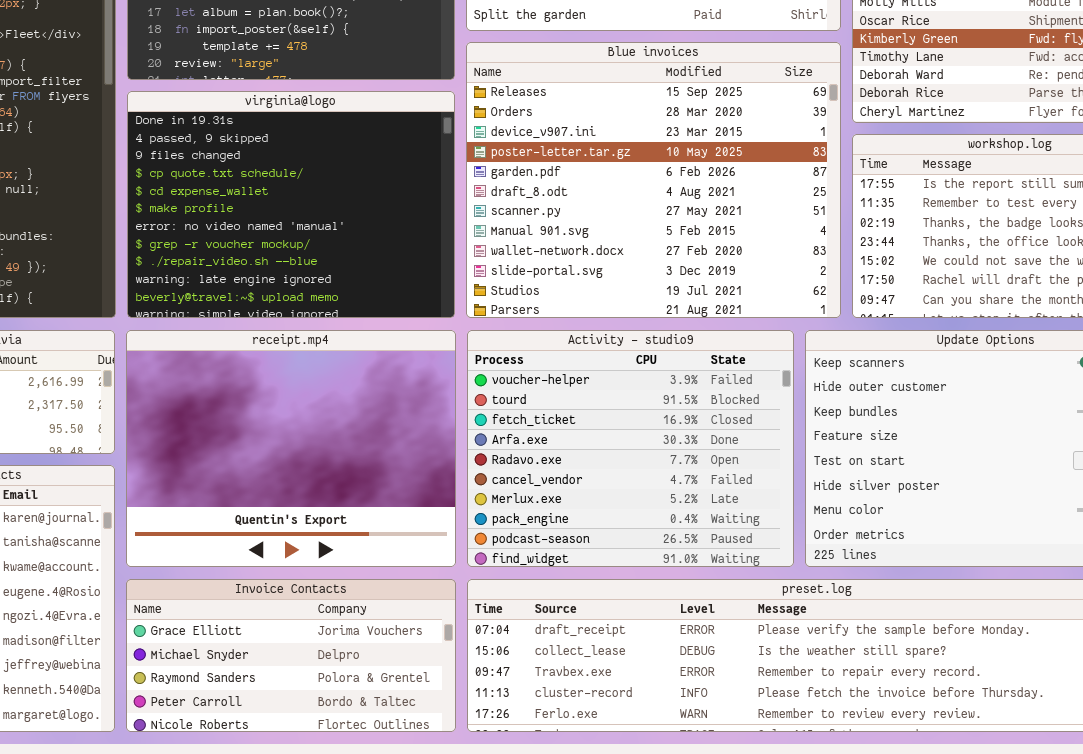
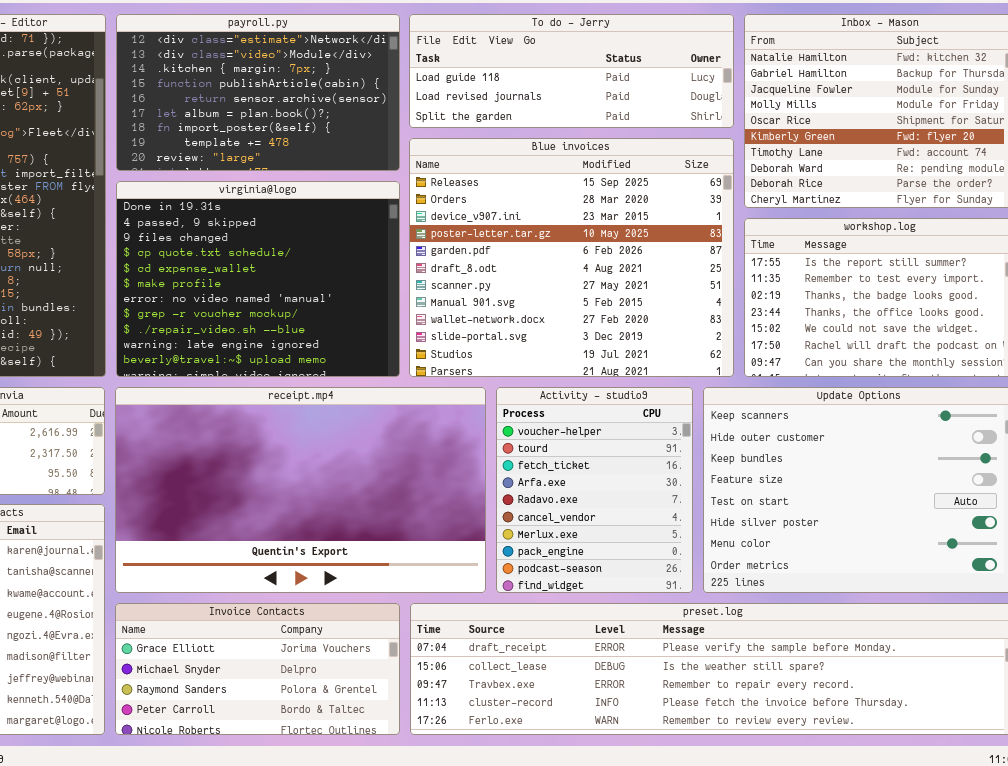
receipt.mp4: [126,330,456,567] -> [115,387,486,593], resized
Activity - studio9: [467,330,794,567] -> [496,387,693,593], resized

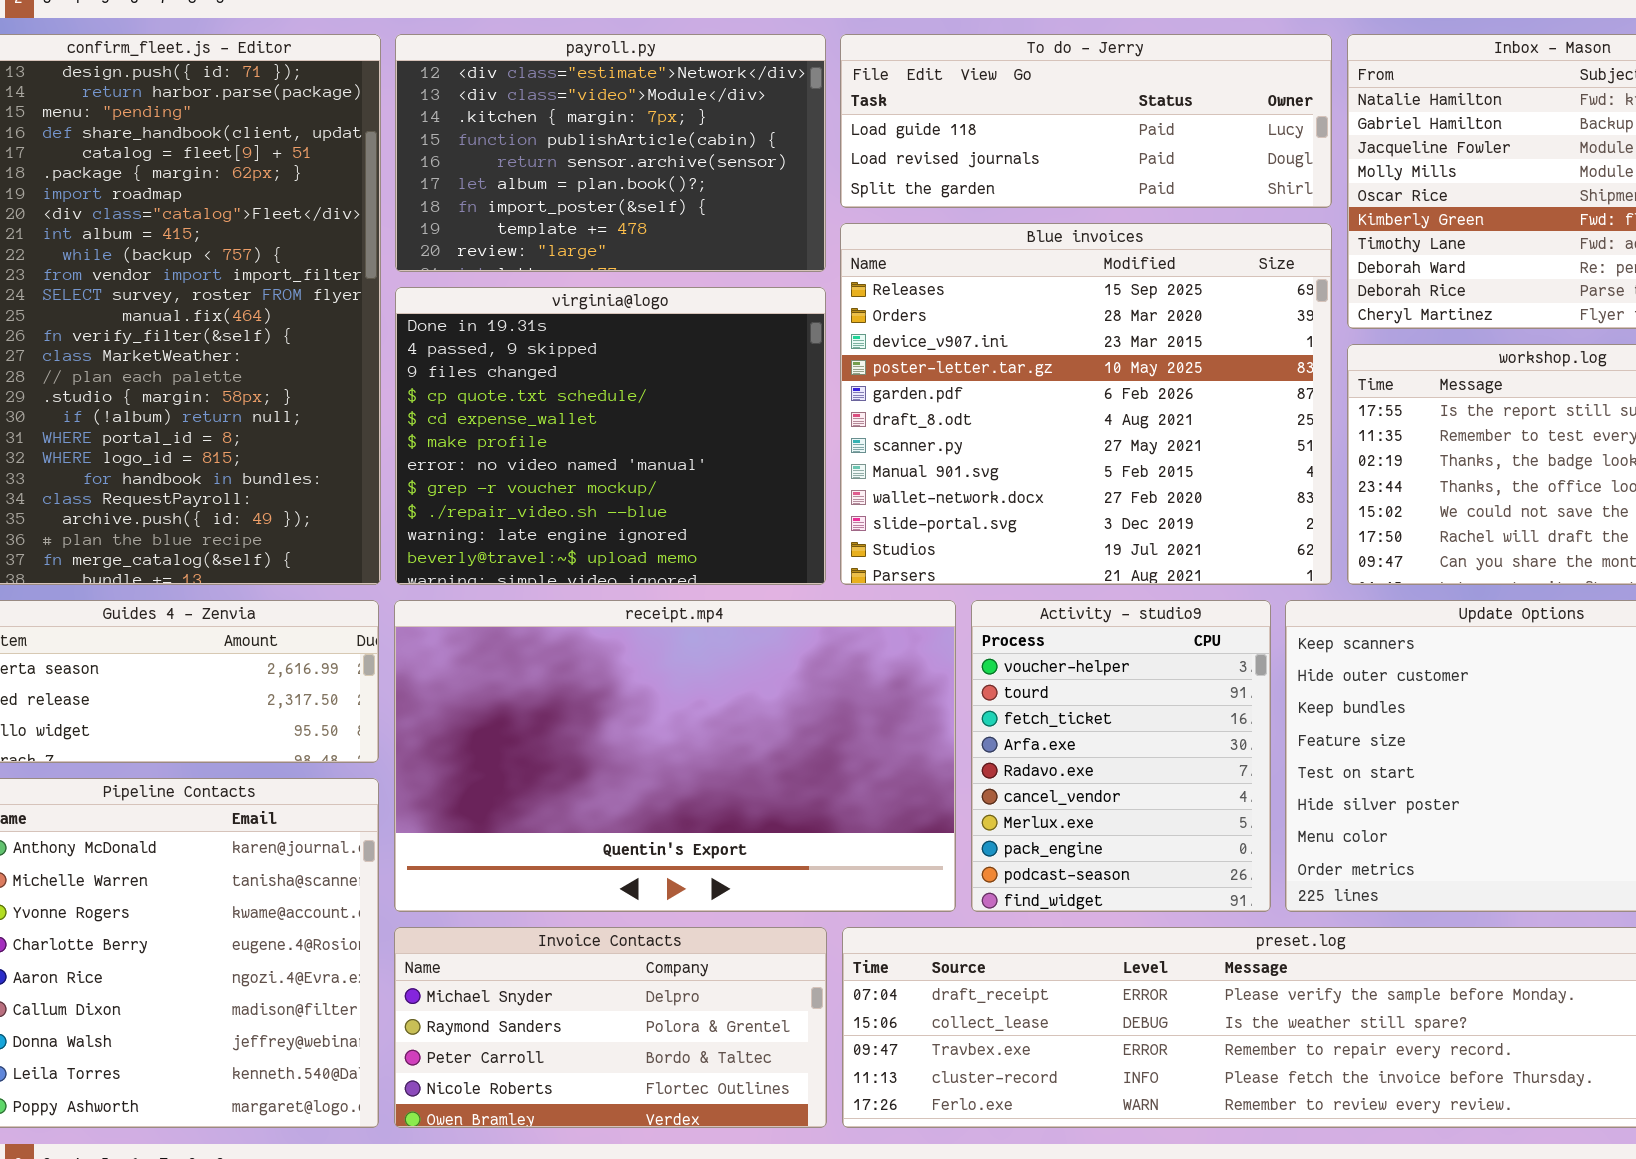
Invoice Contacts: [115,603,400,735] -> [394,927,827,1128], scrolled down 1 row

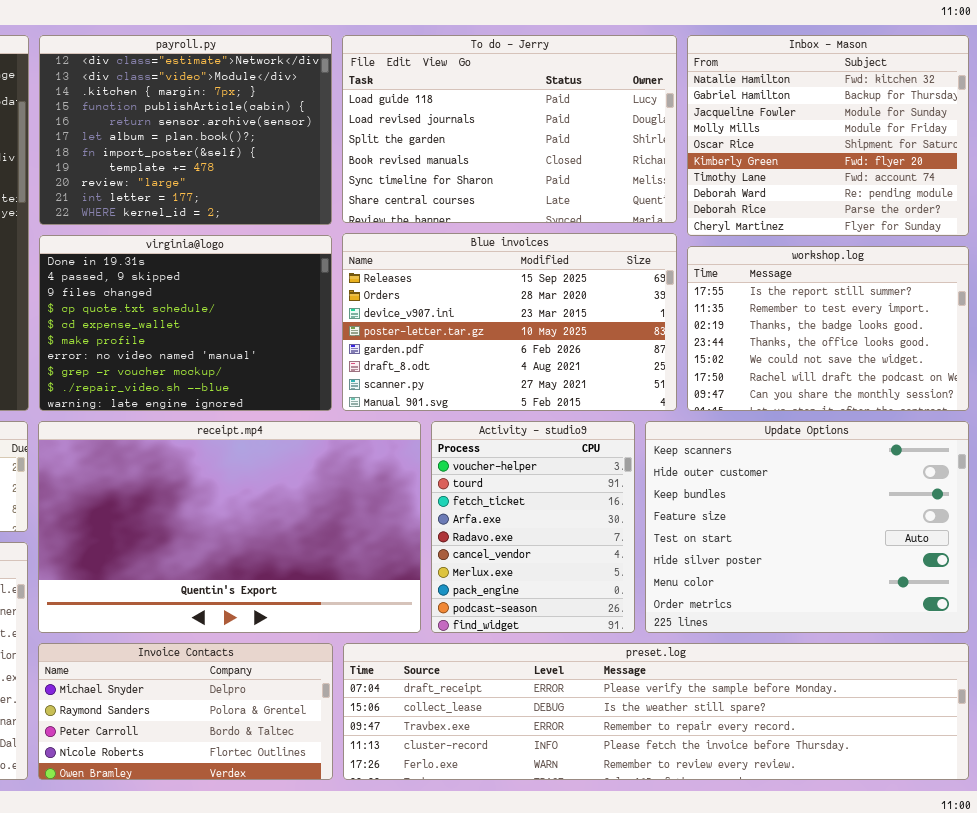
payroll.py: [395,34,826,272] -> [39,35,332,225], resized
To do - Jerry: [840,34,1332,208] -> [342,35,677,223], resized
Blue invoices: [840,223,1332,585] -> [342,233,677,411], resized
virginia@logo: [395,287,826,585] -> [39,235,332,411], resized

